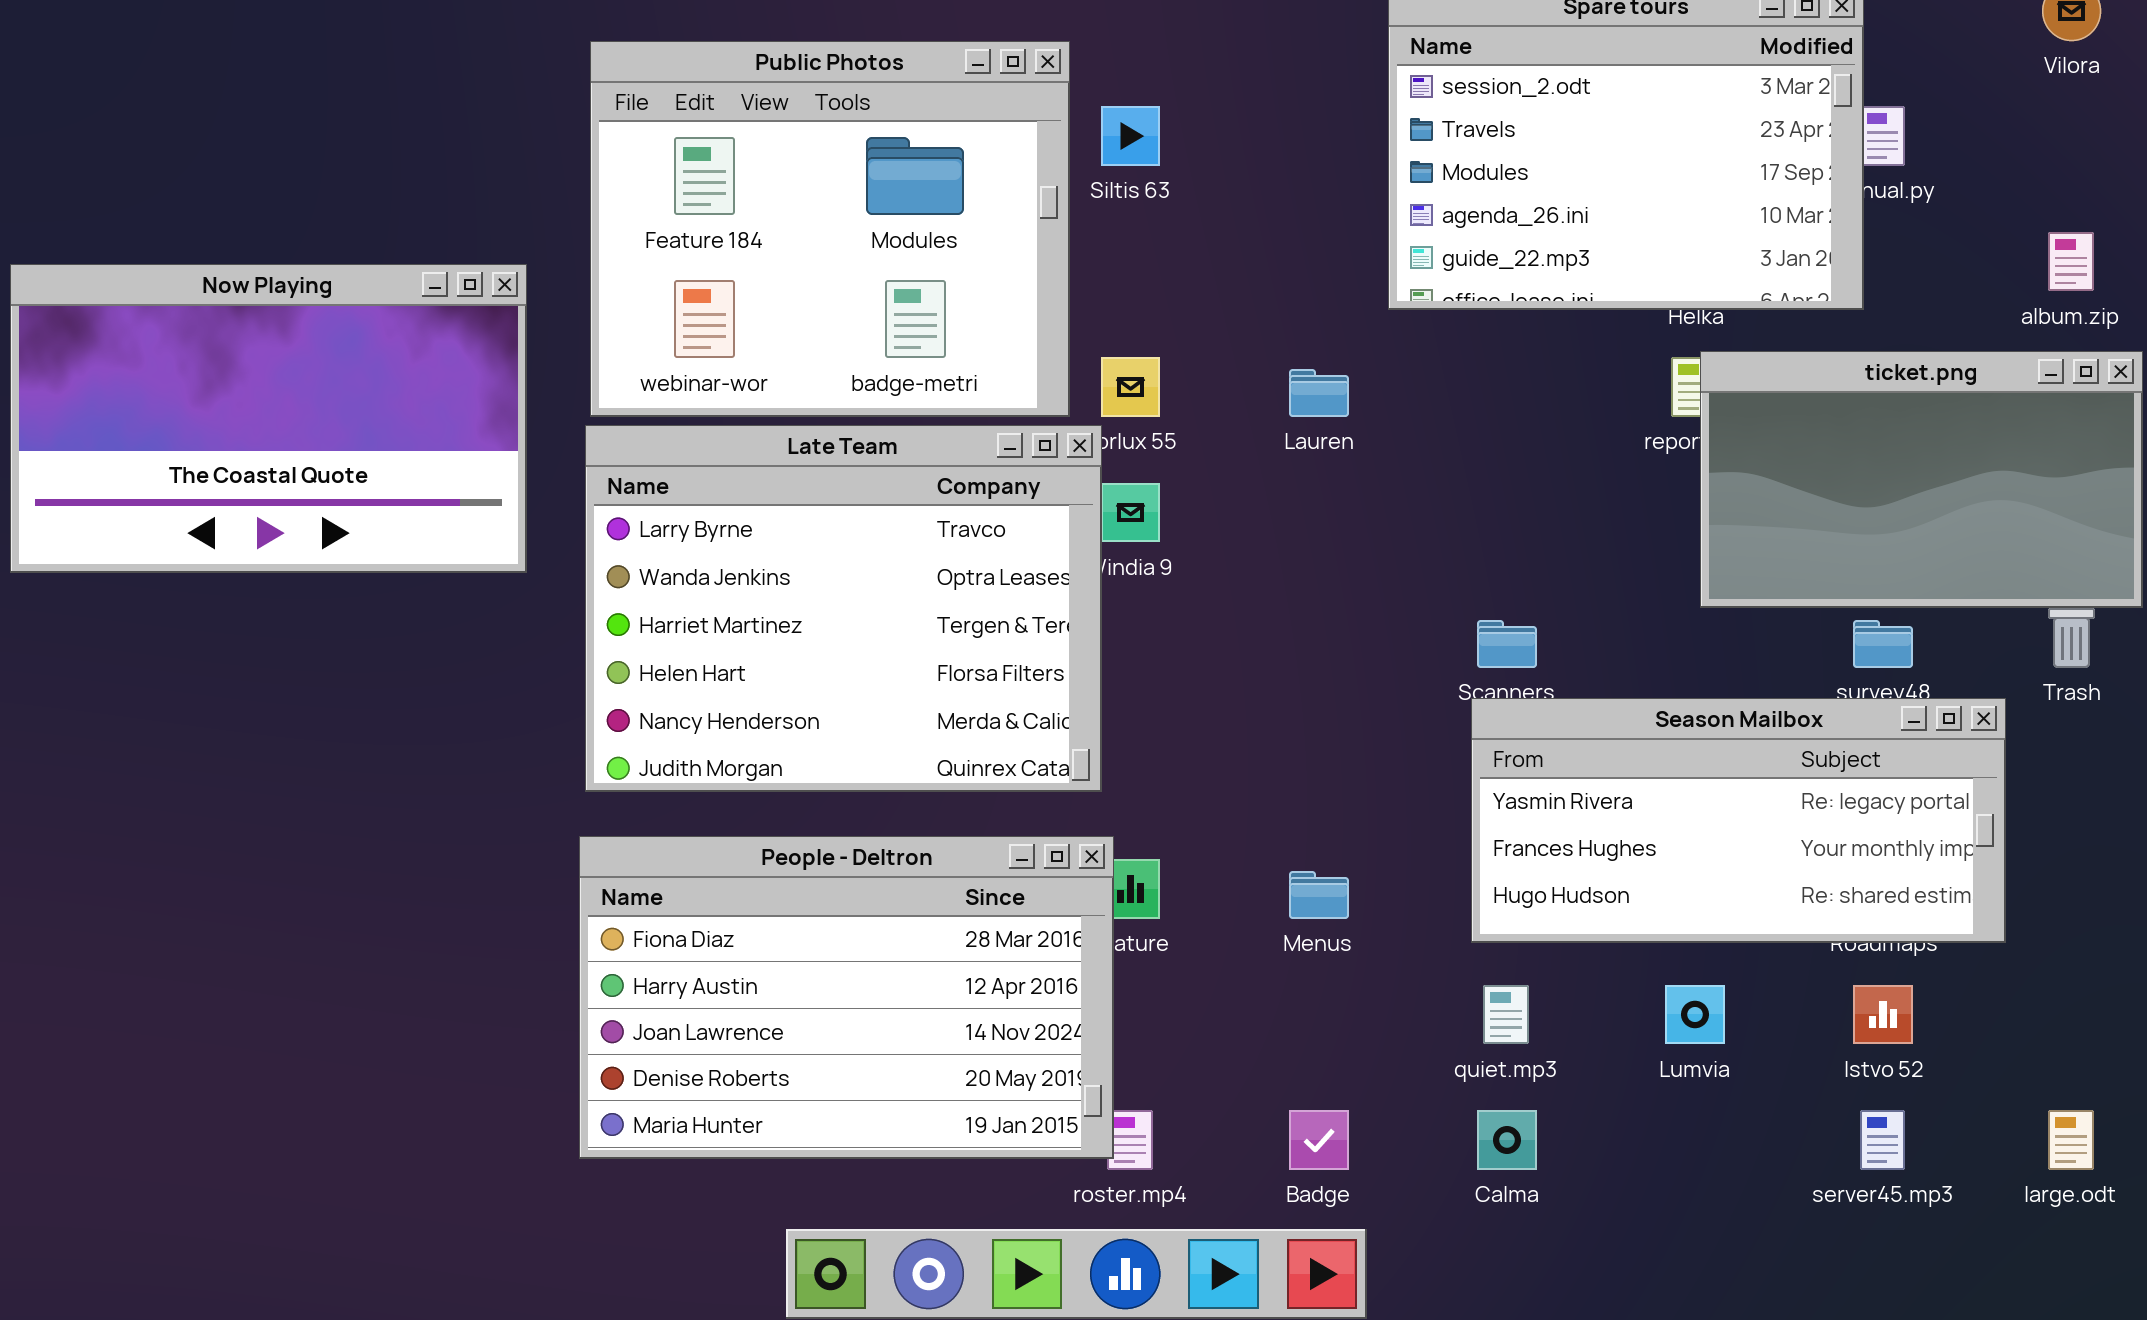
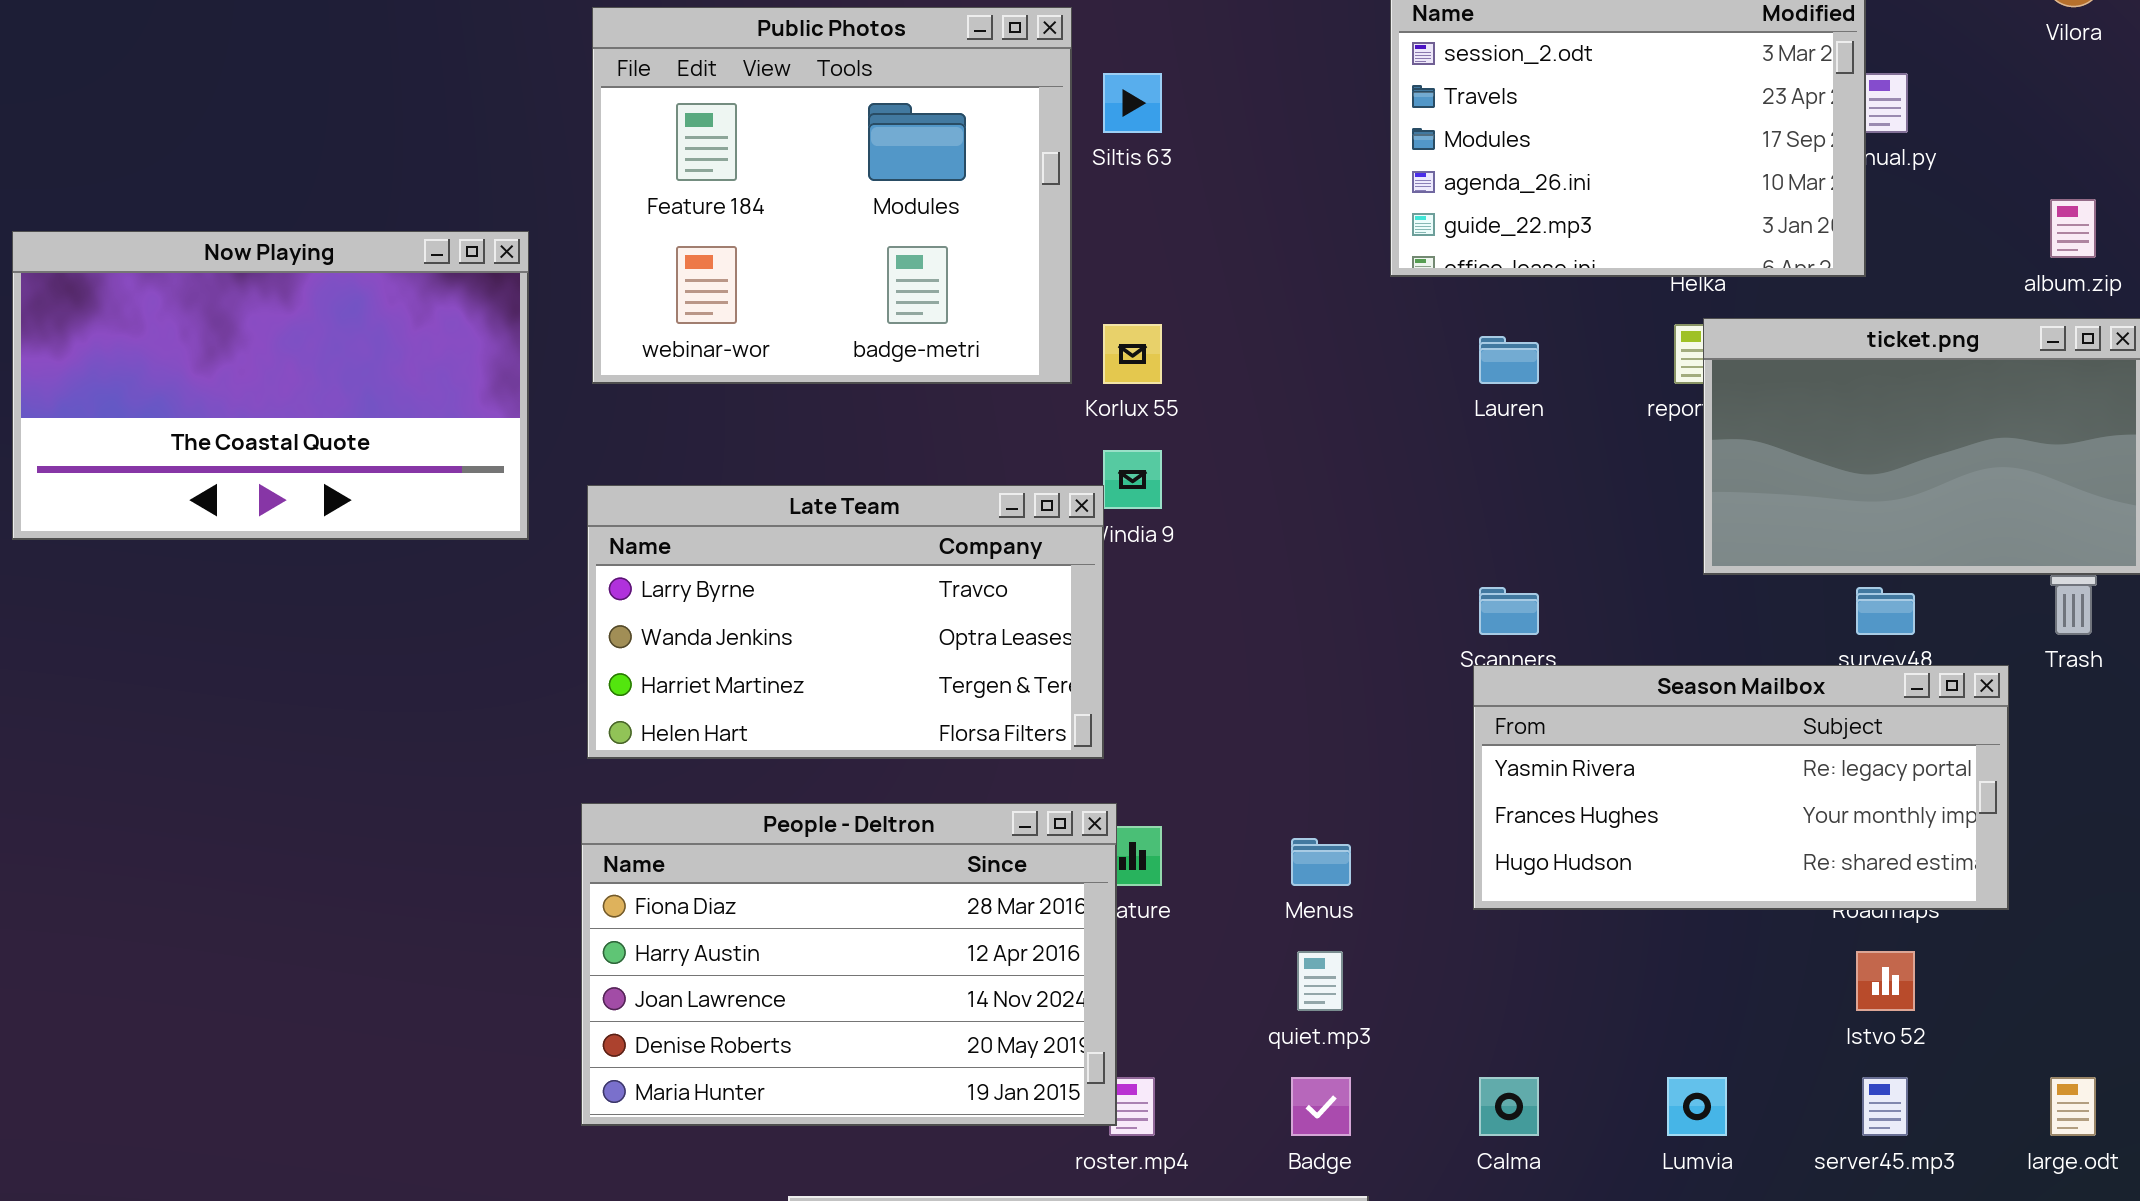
Lauren: [1289,369,1349,417] -> [1479,336,1539,384], moved
Late Team: [585,425,1102,792] -> [587,485,1104,759], resized
quiet.mp3: [1483,985,1529,1044] -> [1297,951,1343,1011], moved
Lumvia: [1665,985,1725,1044] -> [1667,1077,1727,1136], moved

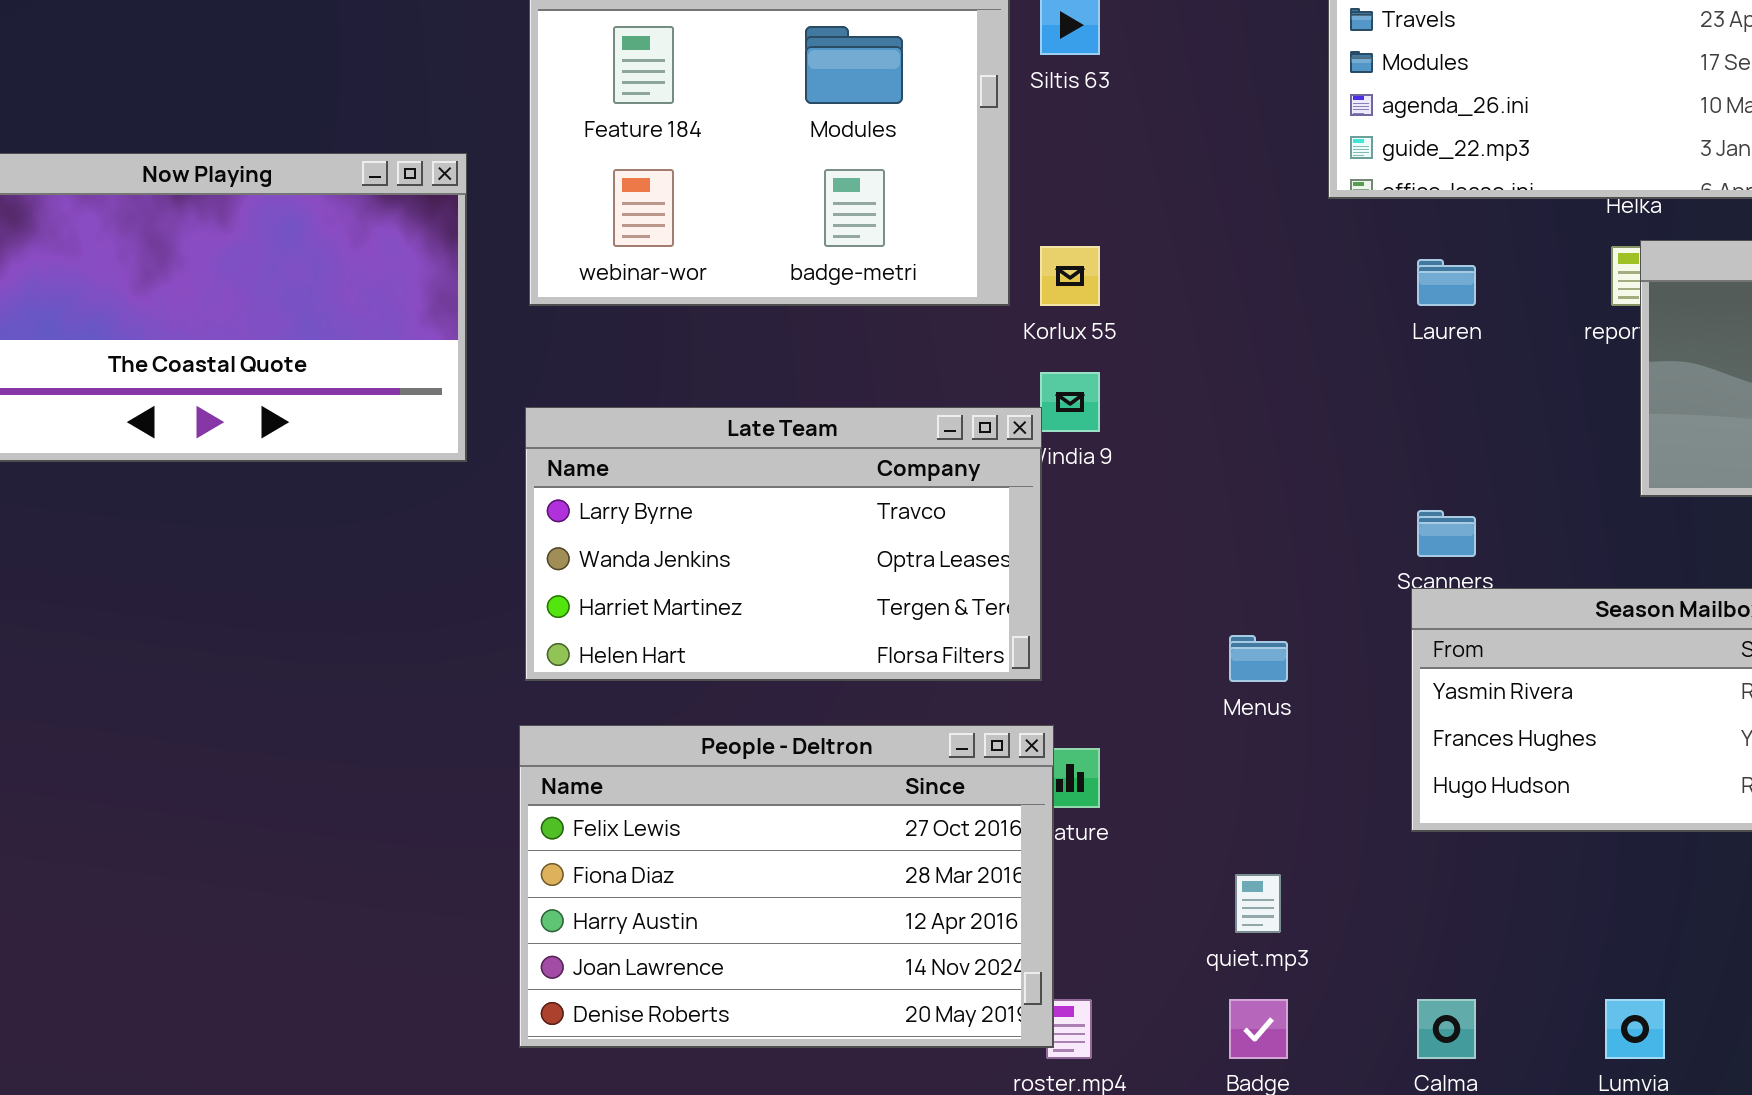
People - Deltron: [581,803,1117,1126] -> [519,725,1054,1048], scrolled up 1 row
Menus: [1291,838,1351,886] -> [1229,635,1288,682], moved

